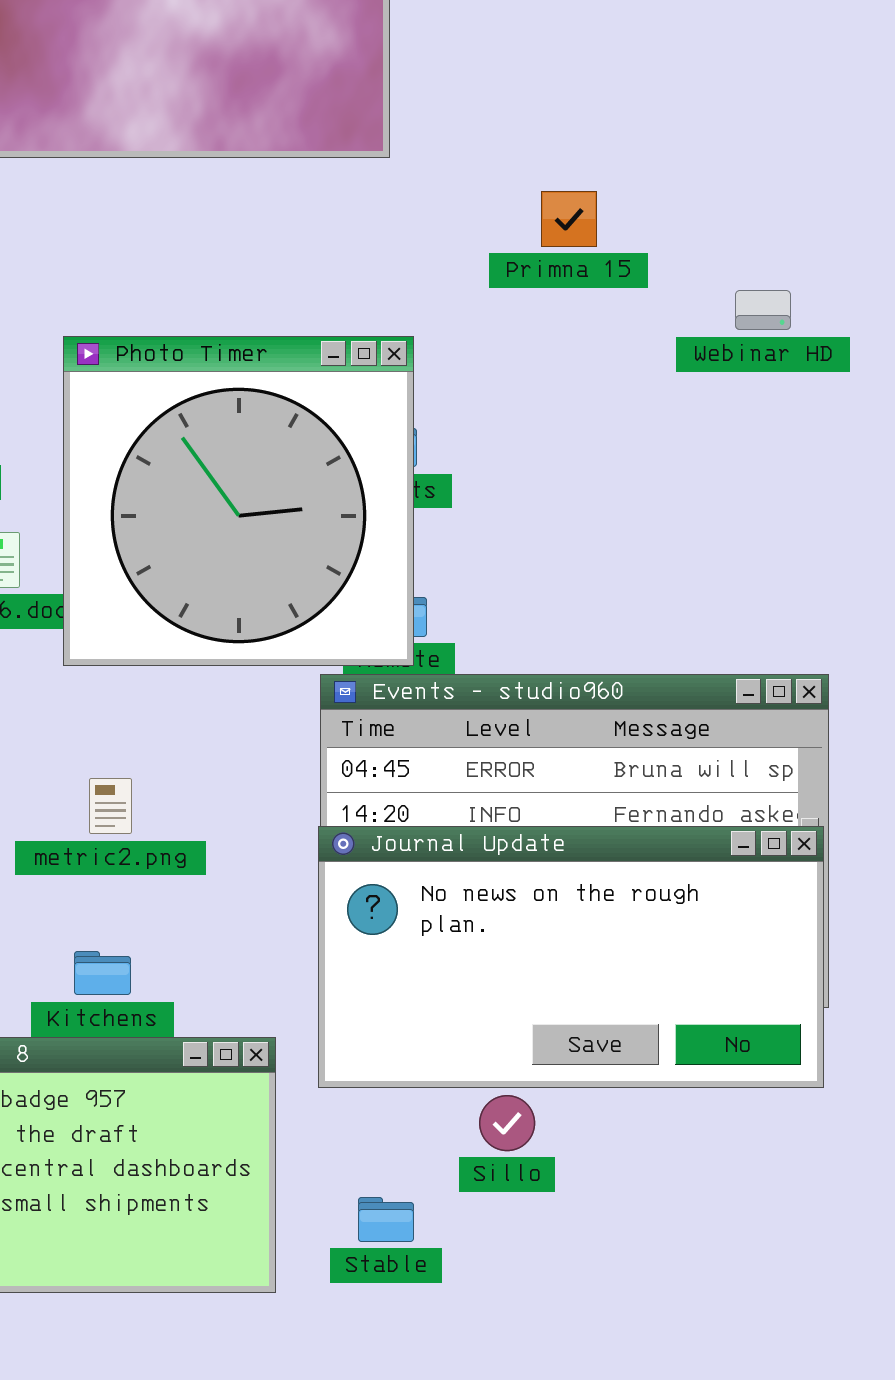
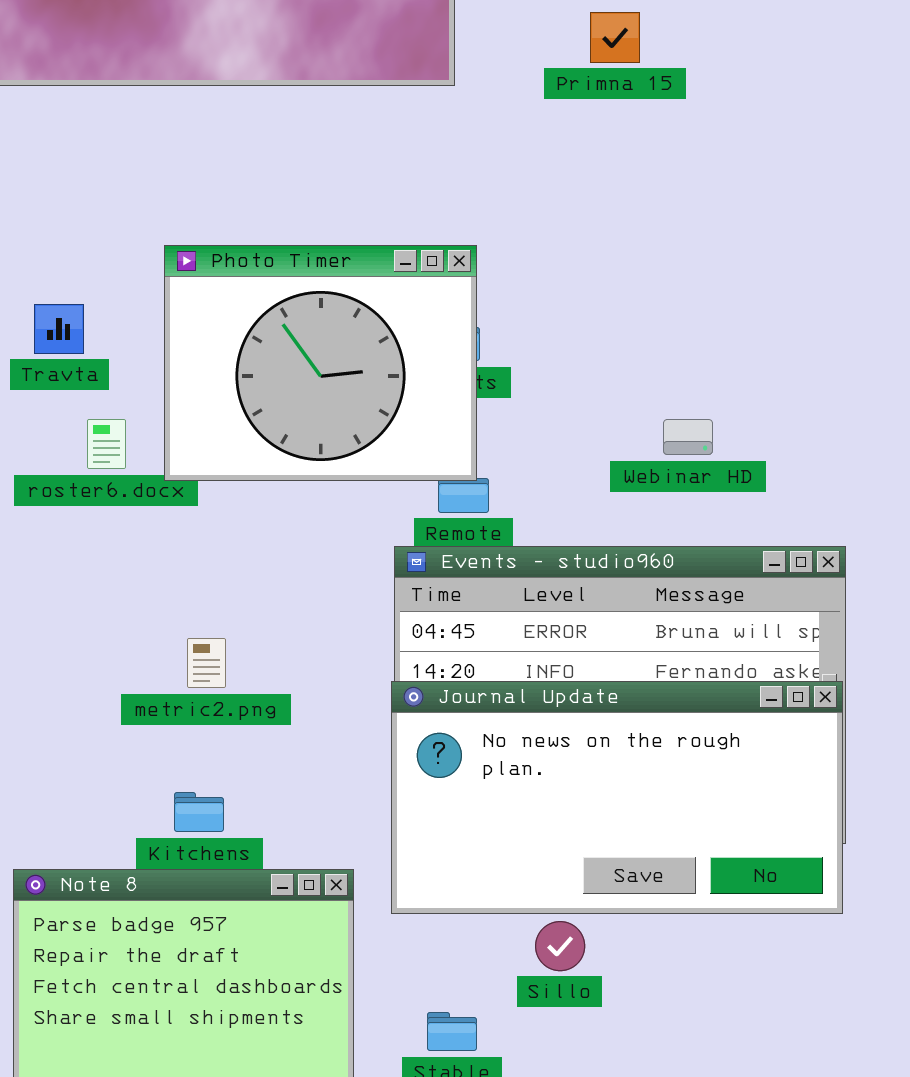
Primna 15: [541,191,597,247] -> [590,12,640,63], moved
Webinar HD: [735,290,791,330] -> [663,419,713,455], moved
Photo Timer: [63,336,414,666] -> [164,245,477,481], resized

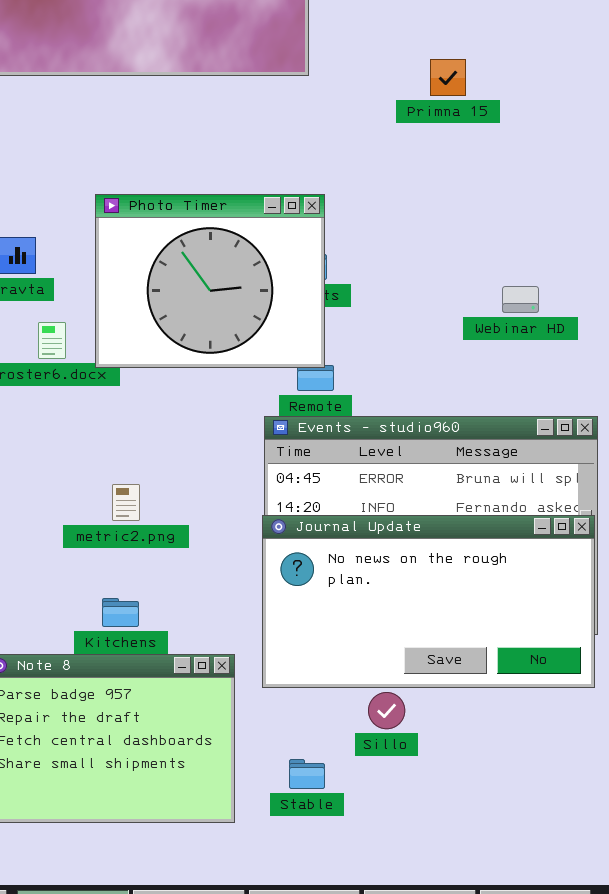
Primna 15: [590,12,640,63] -> [430,59,466,96], moved
Webinar HD: [663,419,713,455] -> [502,286,539,313], moved

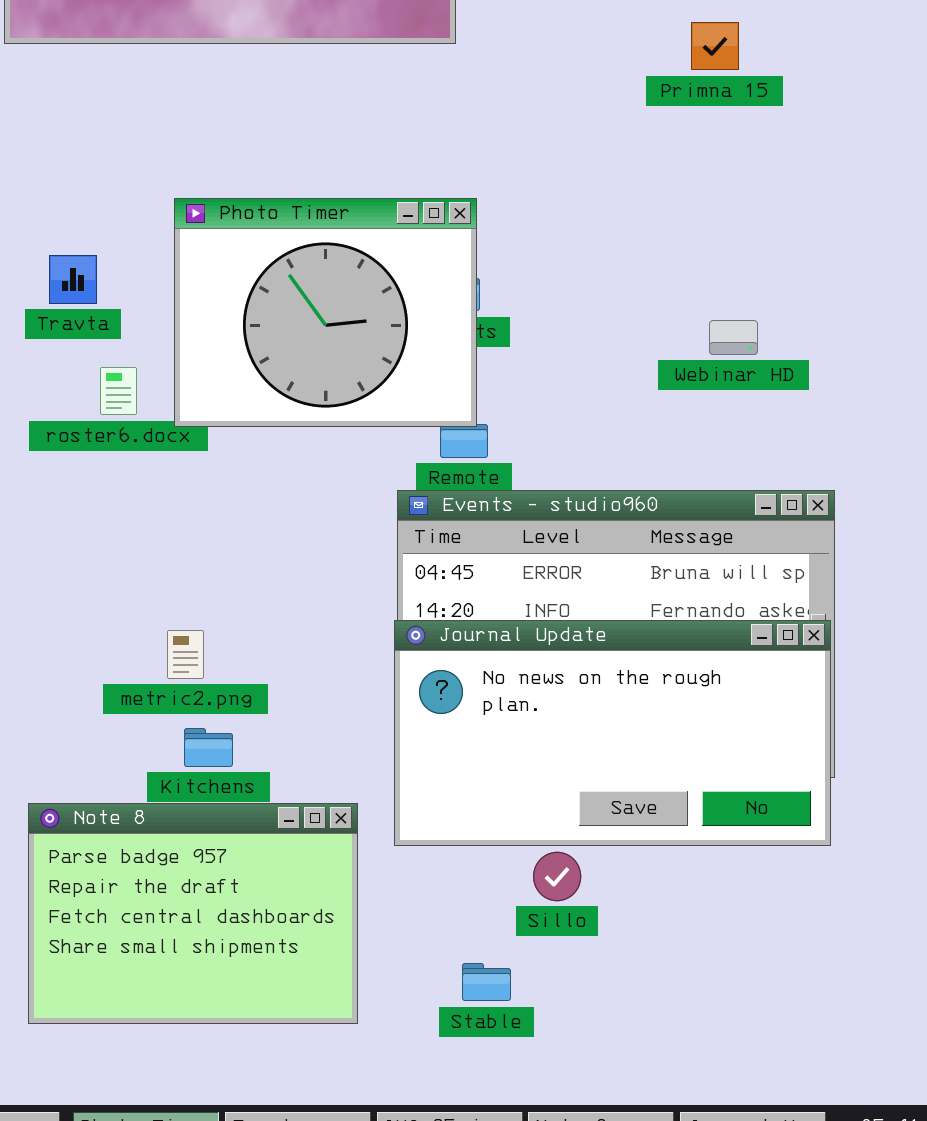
Primna 15: [430,59,466,96] -> [691,22,739,70], moved
metric2.png: [112,484,140,521] -> [167,630,204,679], moved
Stable: [289,759,325,789] -> [462,963,511,1001], moved

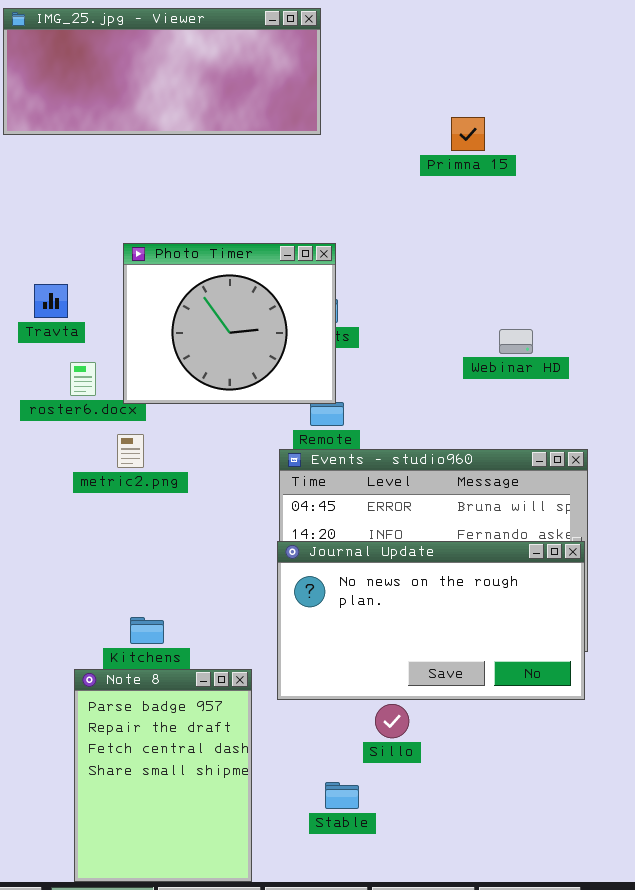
Primna 15: [691,22,739,70] -> [451,117,485,151], moved
metric2.png: [167,630,204,679] -> [117,434,144,468], moved
Note 8: [28,803,358,1024] -> [74,669,252,882], resized

